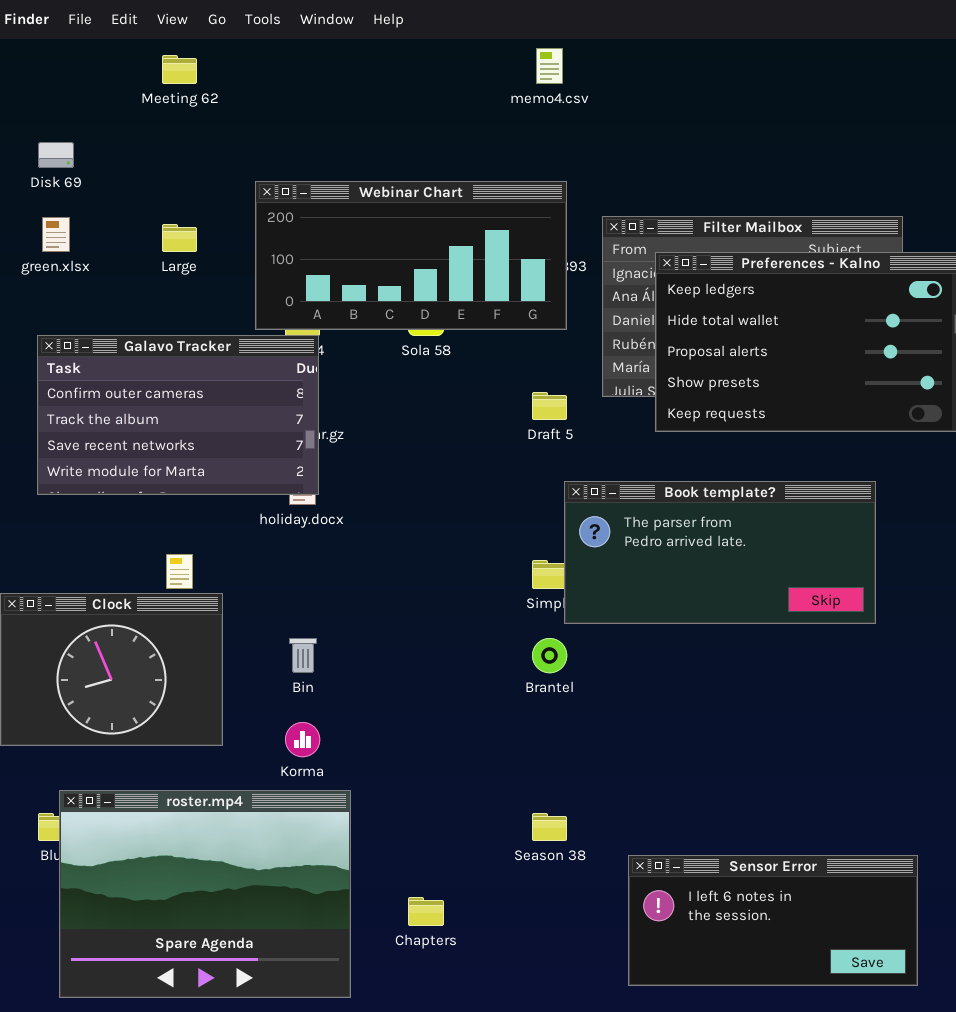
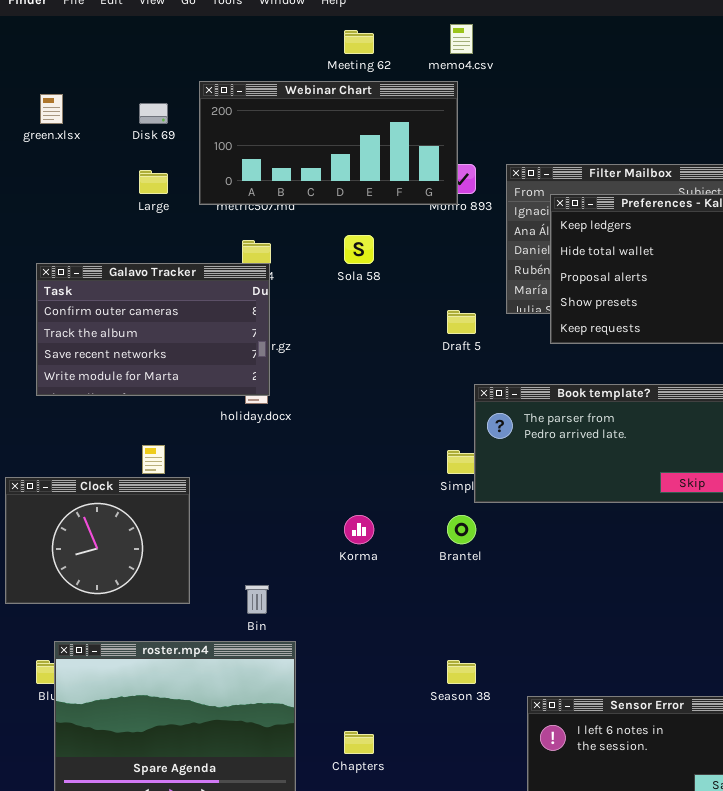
Meeting 62: [162,55,197,84] -> [344,30,374,54], moved
Disk 69: [38,142,74,168] -> [139,103,168,124], moved
Webinar Chart: [255,181,567,330] -> [199,81,458,205], moved
green.xlsx: [42,217,70,252] -> [40,94,63,124], moved
Bin: [289,638,317,673] -> [245,585,269,614], moved
Korma: [285,722,320,757] -> [344,515,374,544], moved

